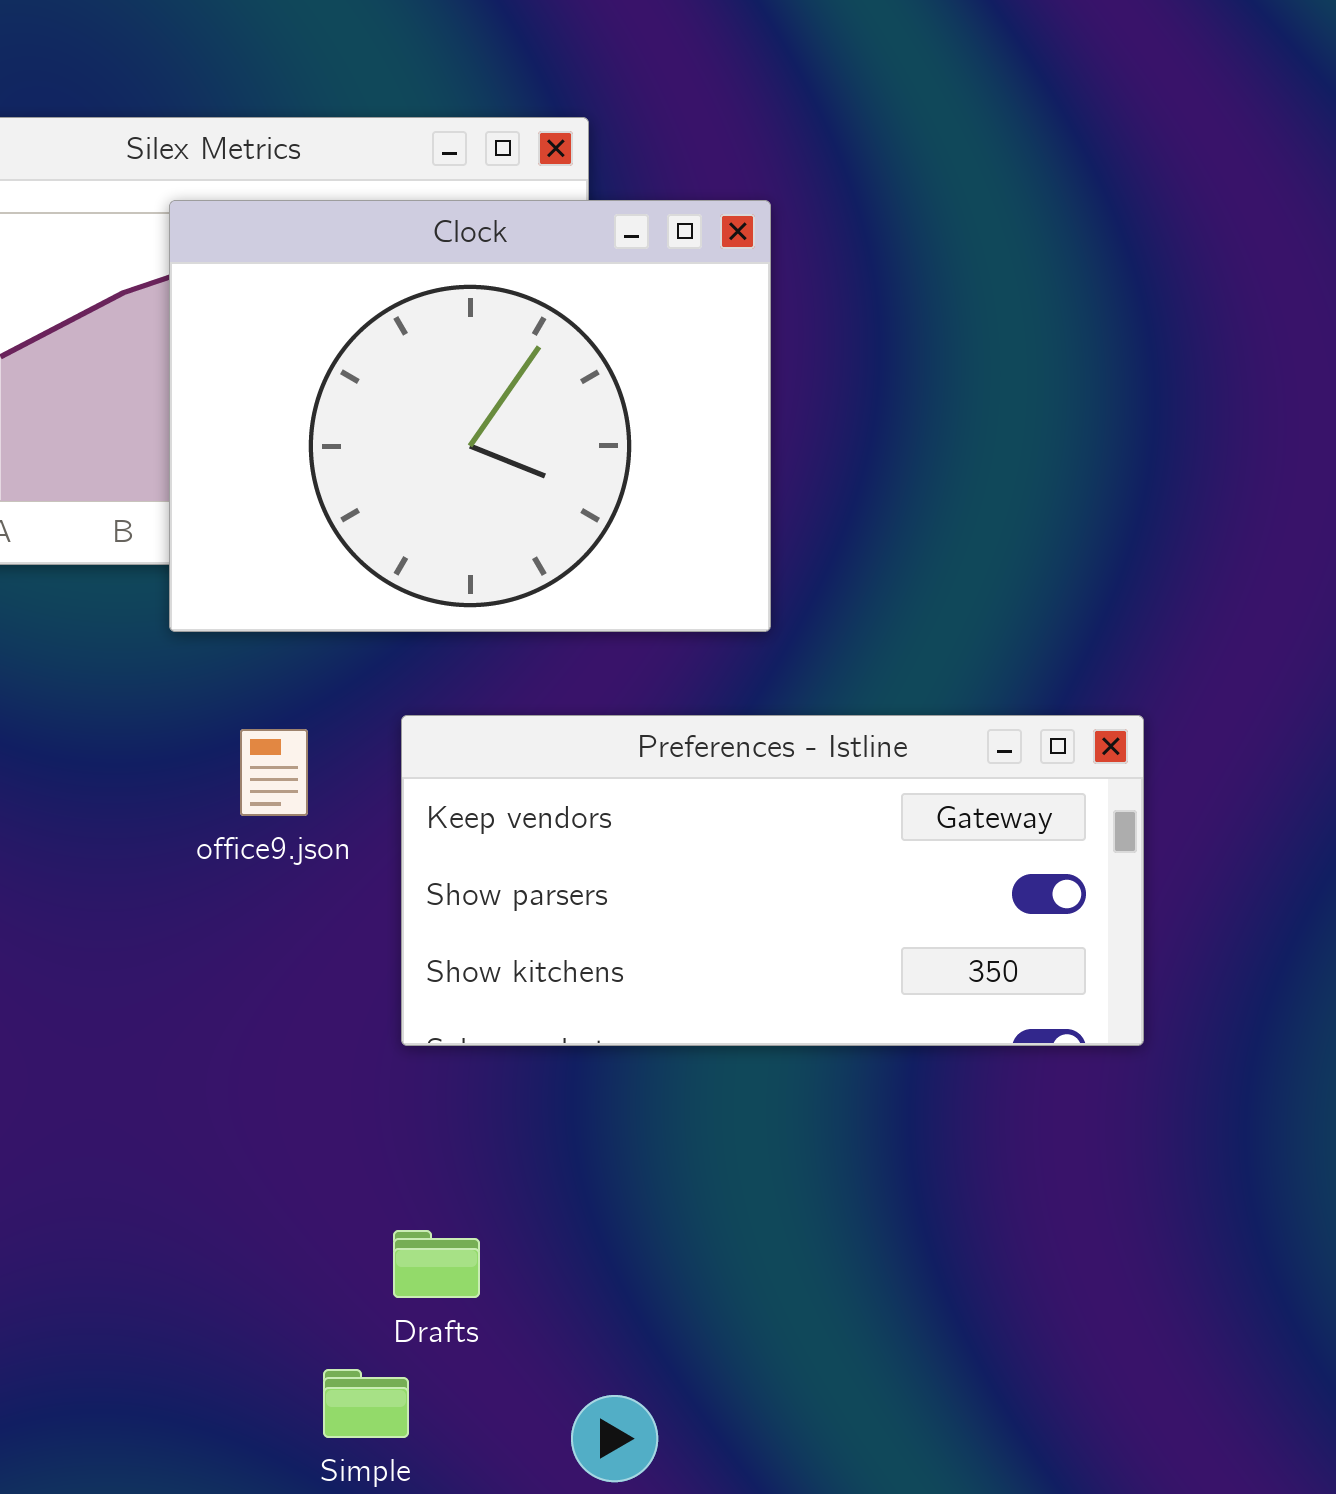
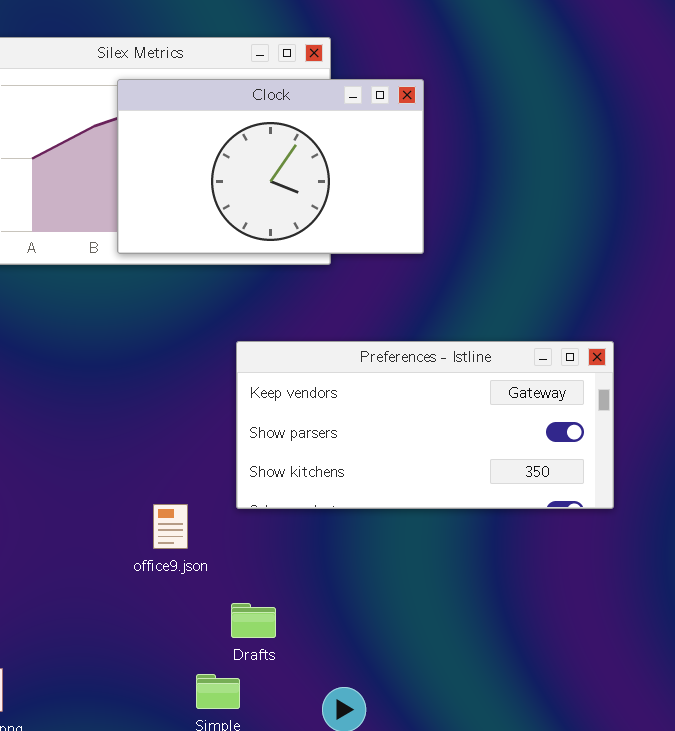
Clock: [169,200,771,632] -> [117,79,424,254], resized
office9.json: [240,729,308,816] -> [153,504,188,549], moved

